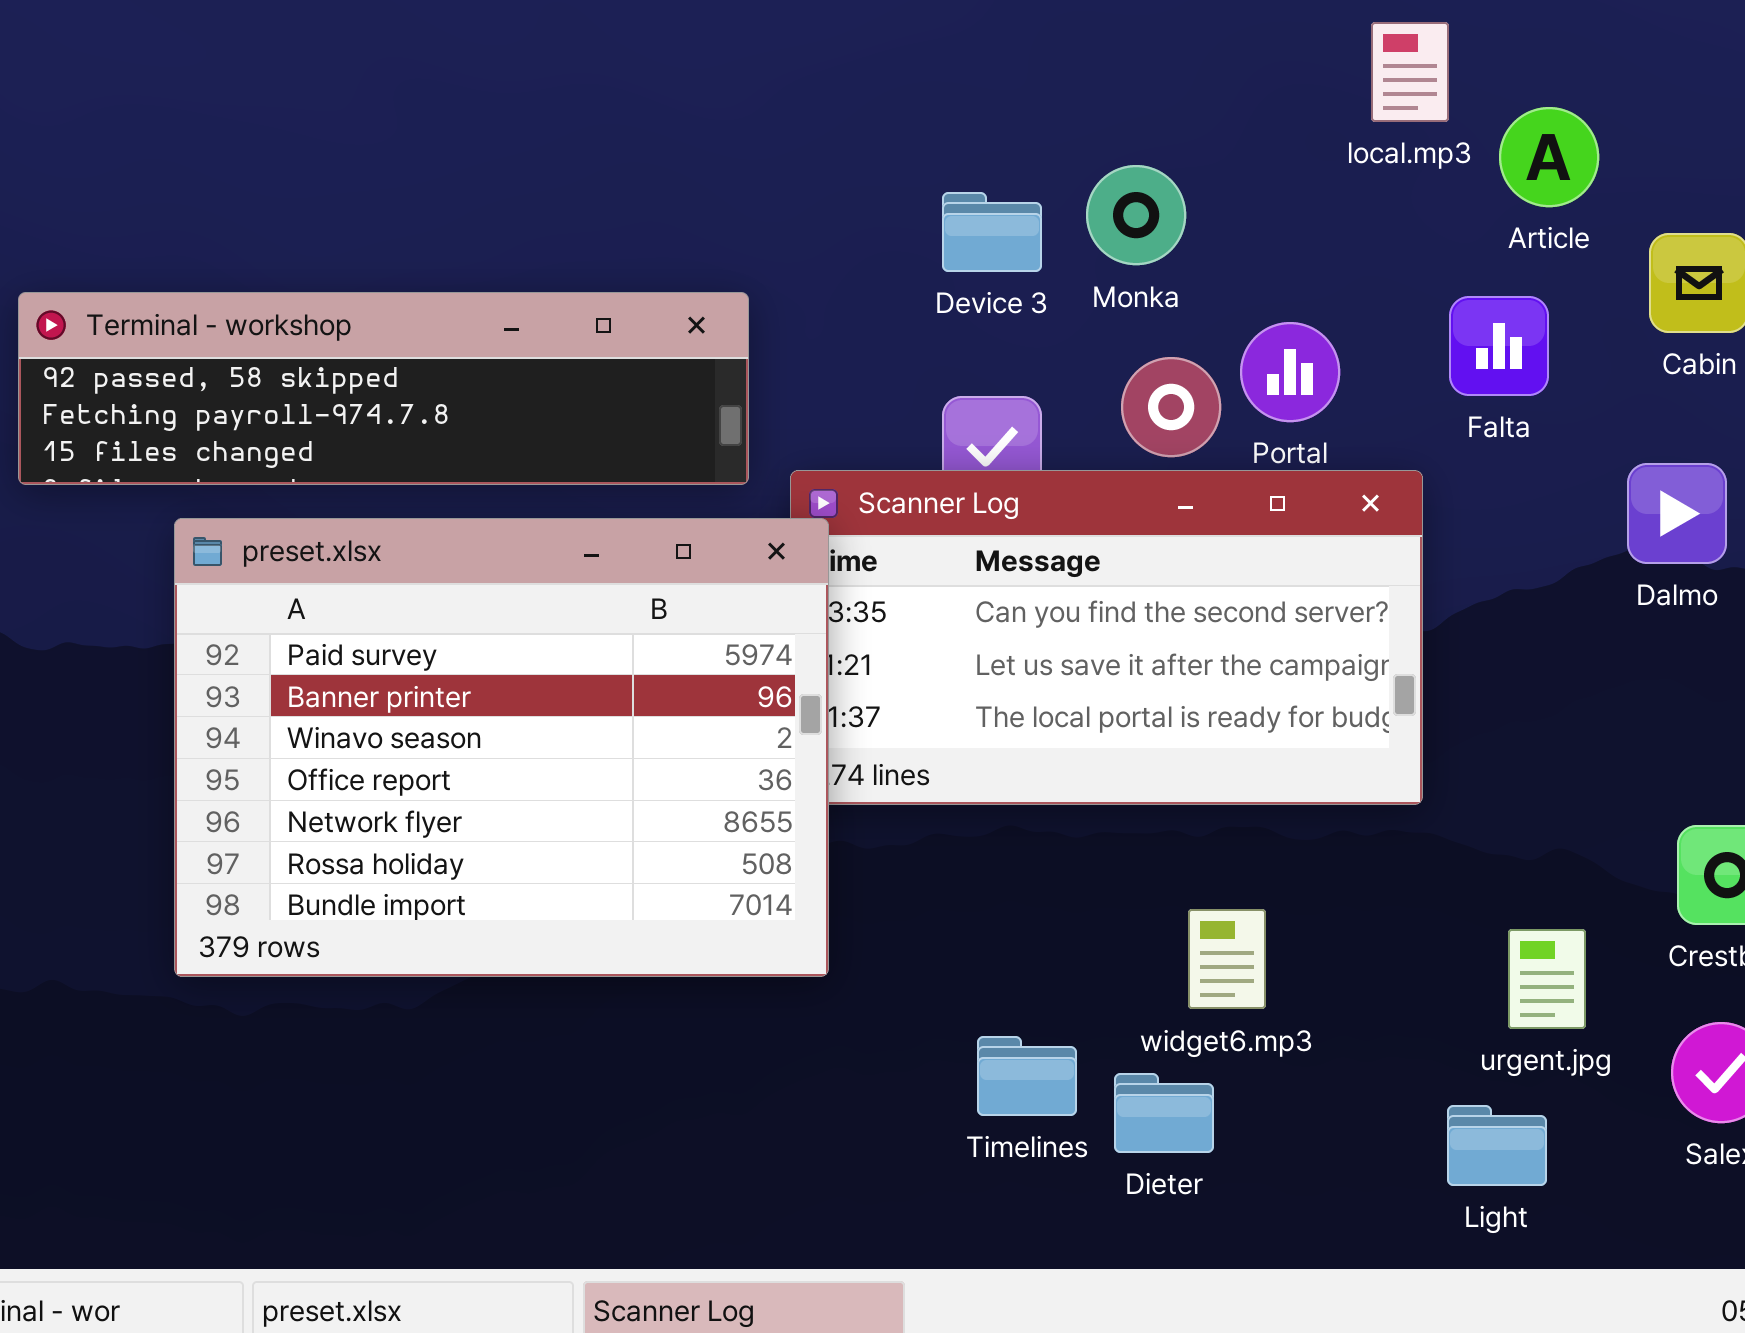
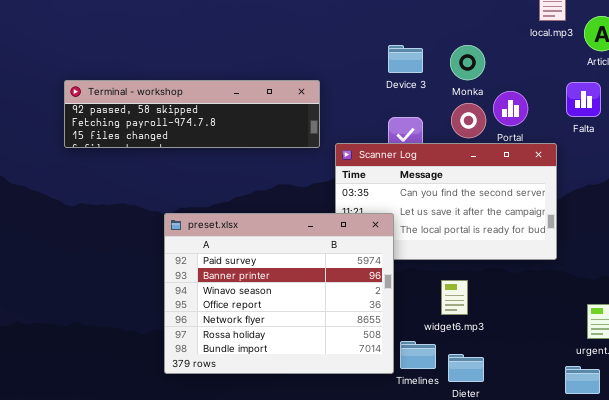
Monka: [1086,165,1186,265] -> [450,45,485,80], moved
preset.xlsx: [174,518,829,977] -> [164,213,394,374], moved
widget6.mp3: [1188,909,1266,1009] -> [441,280,468,315], moved

